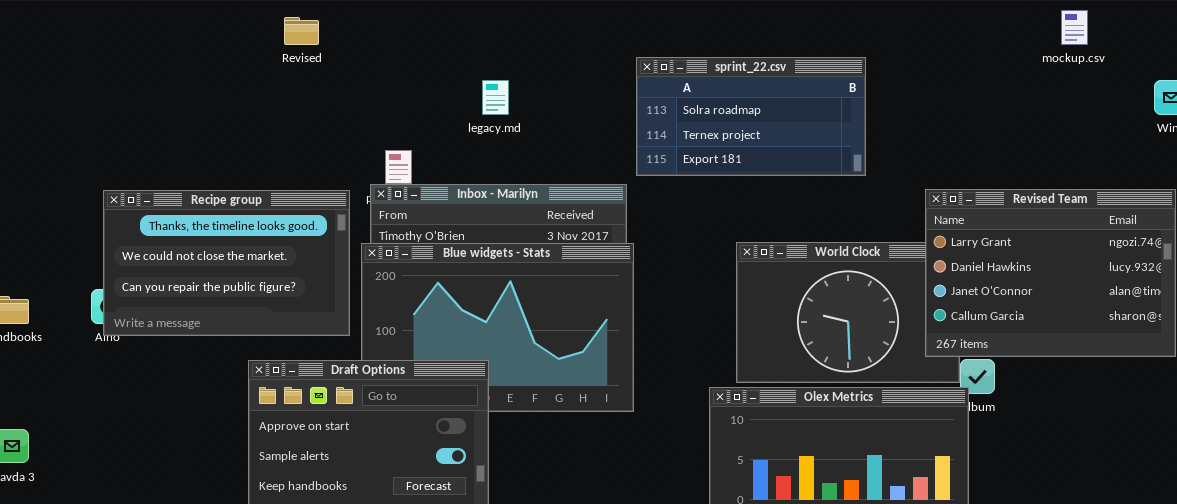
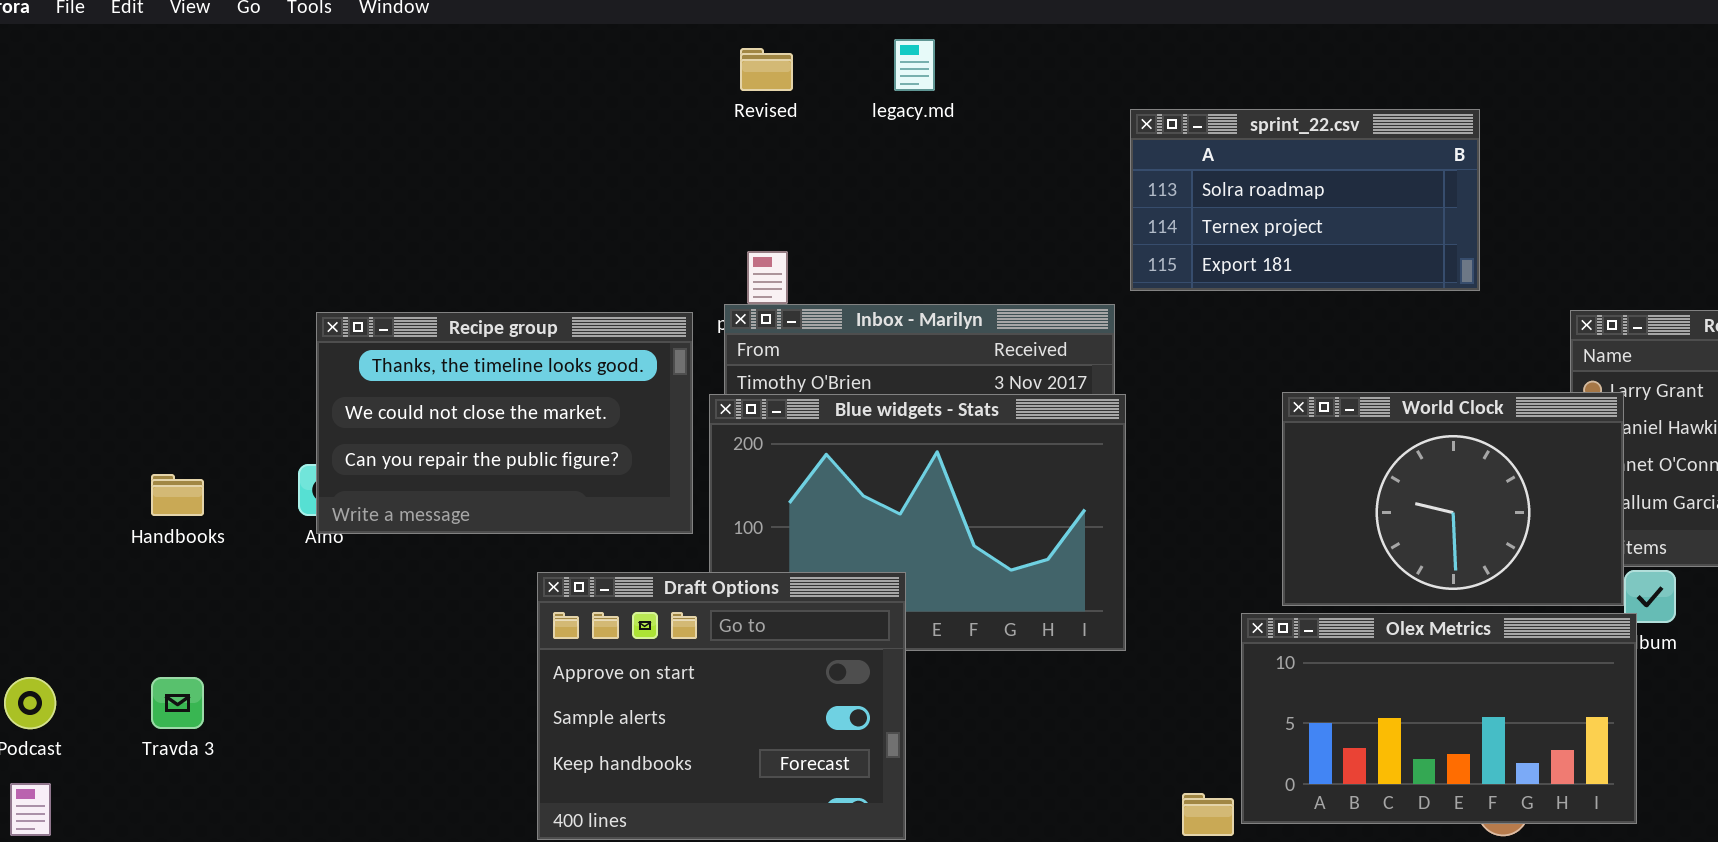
Revised: [284,17,319,45] -> [740,48,793,91], moved
legacy.md: [482,80,509,115] -> [894,39,935,91], moved
World Clock: [736,242,960,383] -> [1282,392,1624,606], raised

